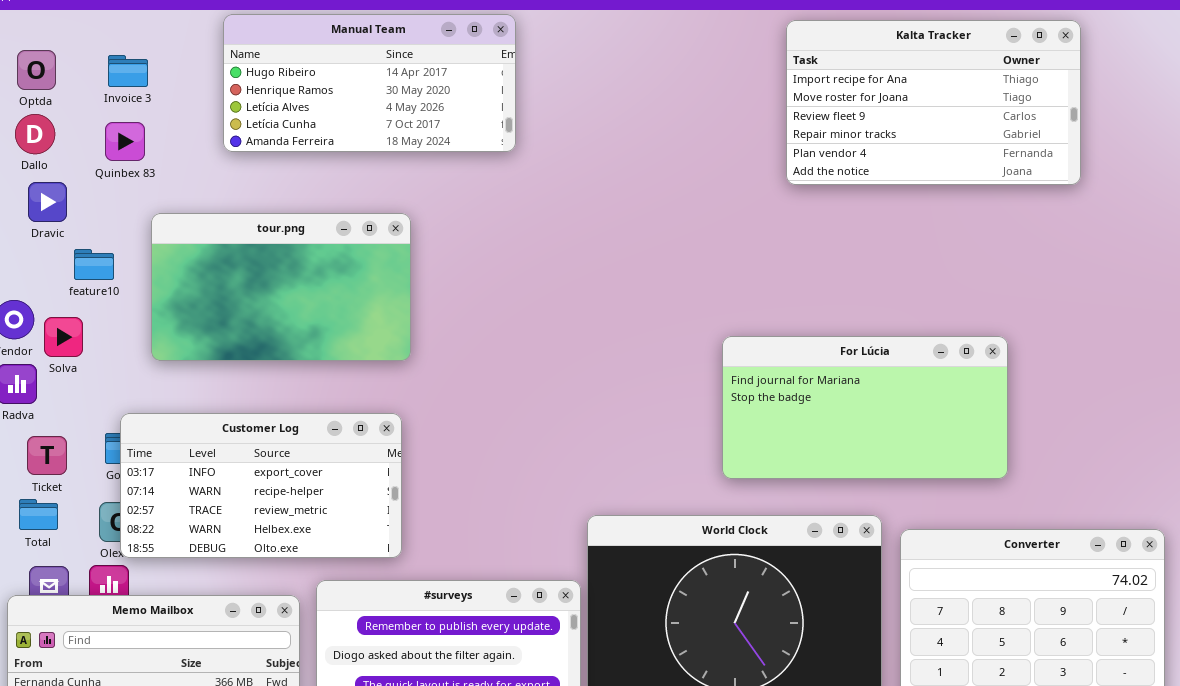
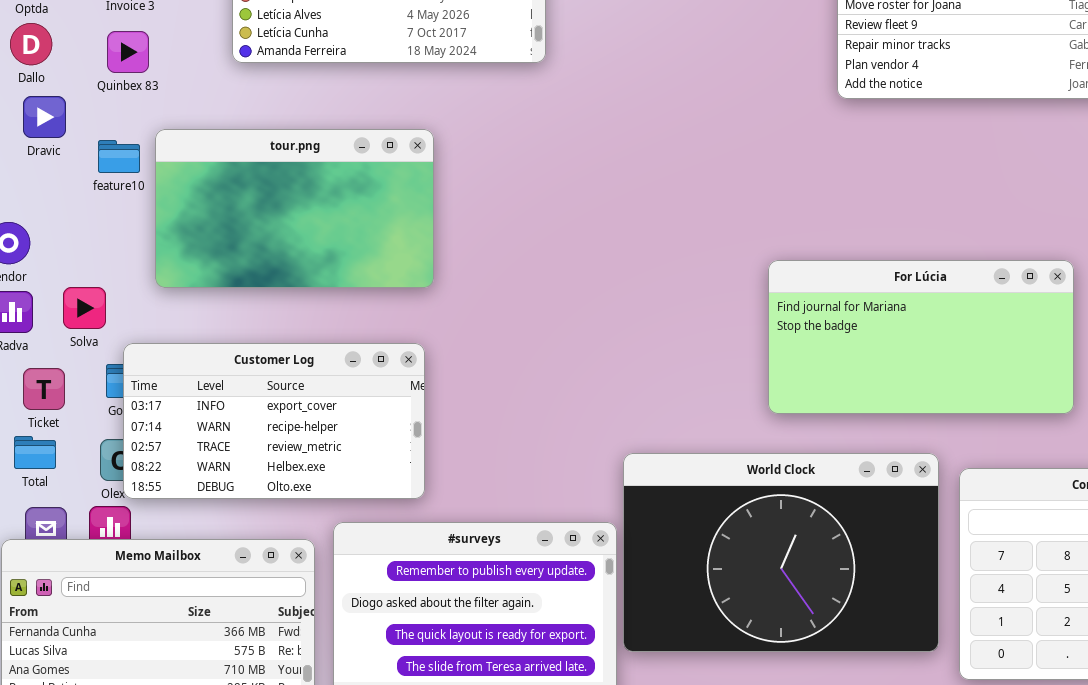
feature10: [74,249,114,280] -> [98,140,140,173], moved
Solva: [44,317,83,357] -> [63,287,106,329], moved

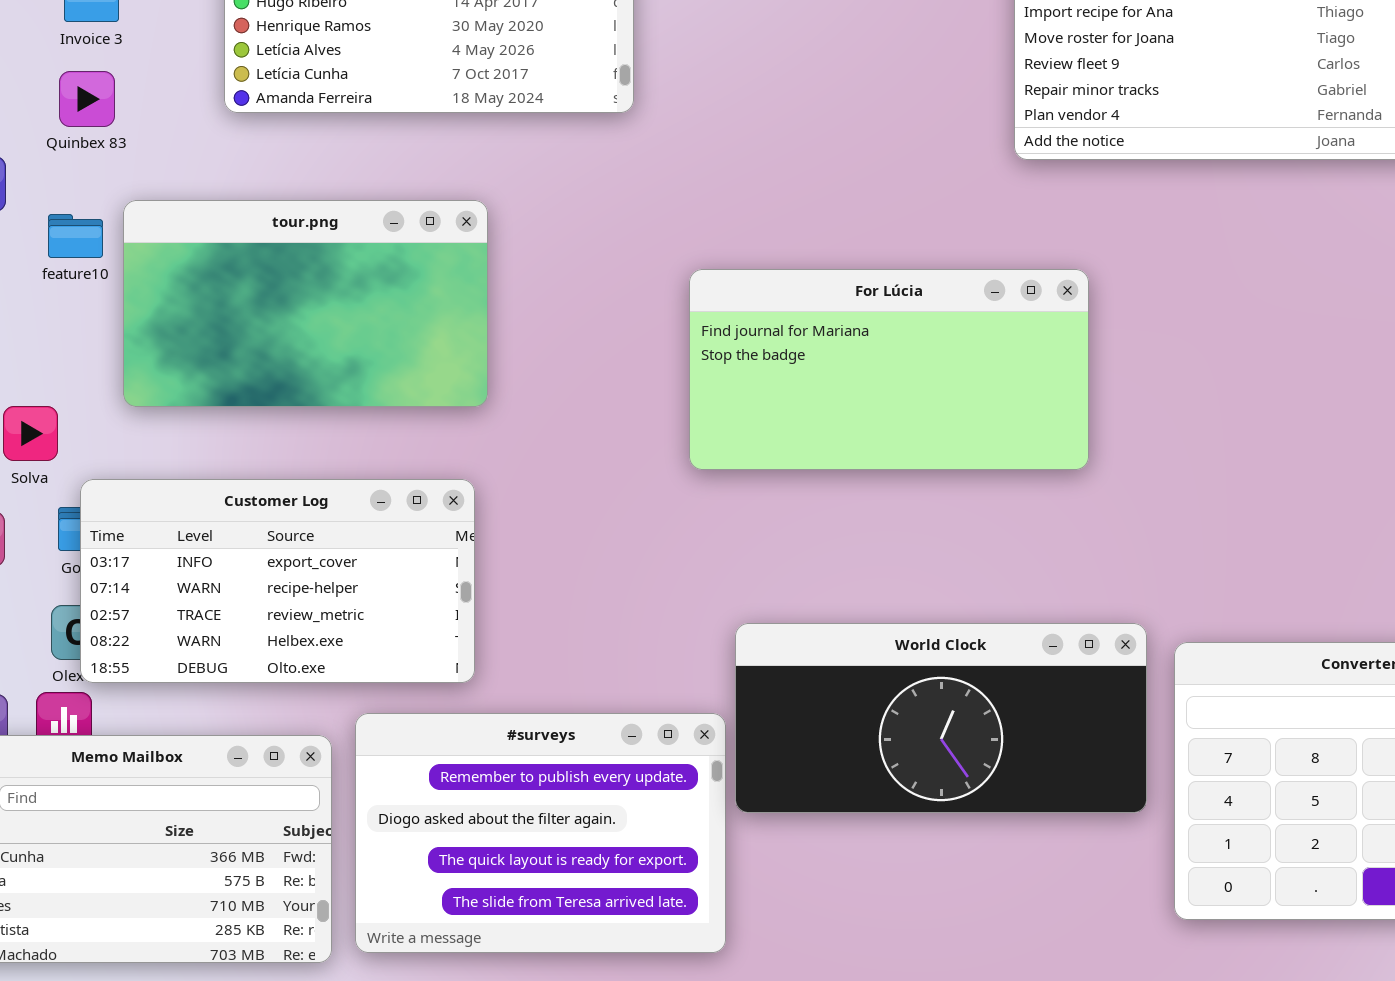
For Lúcia: [768,260,1074,414] -> [689,269,1089,470], moved
World Clock: [623,453,939,652] -> [735,623,1147,813], resized

